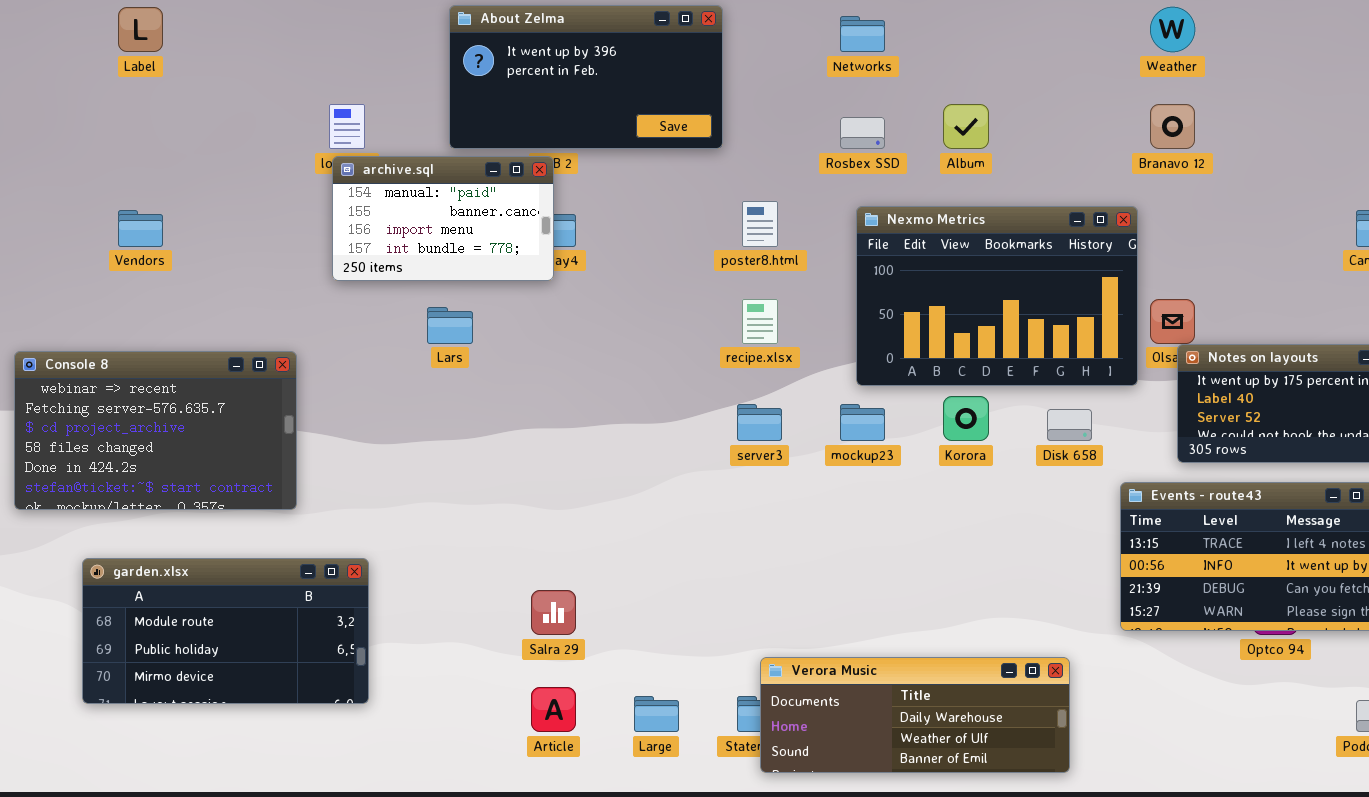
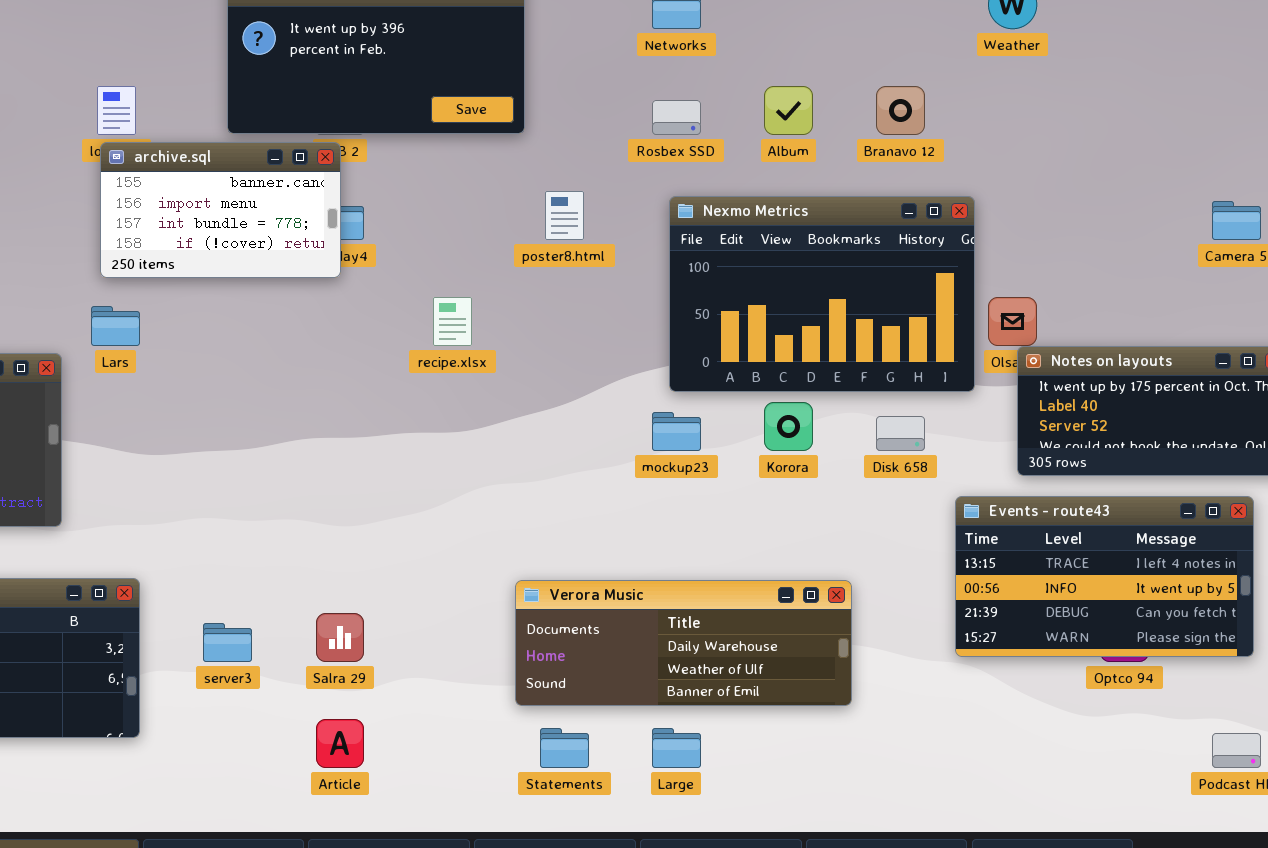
Branavo 12: [1150,104,1195,149] -> [876,86,925,135], moved
archive.sql: [332,156,554,281] -> [100,142,341,278], scrolled down 1 row
recipe.xlsx: [742,299,778,344] -> [433,297,472,346], moved
Lars: [427,307,473,344] -> [91,306,140,346], moved
server3: [737,404,782,441] -> [203,623,252,662], moved
Verora Music: [760,657,1070,773] -> [515,580,852,706], moved
Large: [634,696,679,732] -> [652,728,701,768], moved

